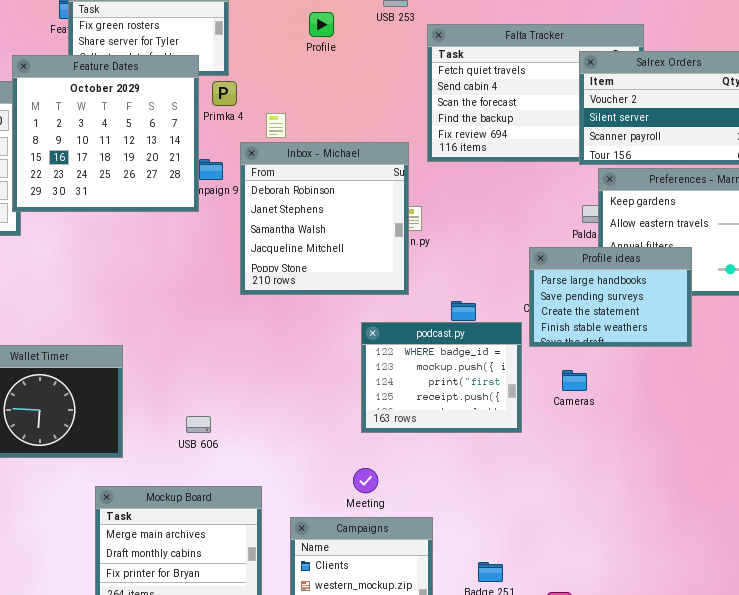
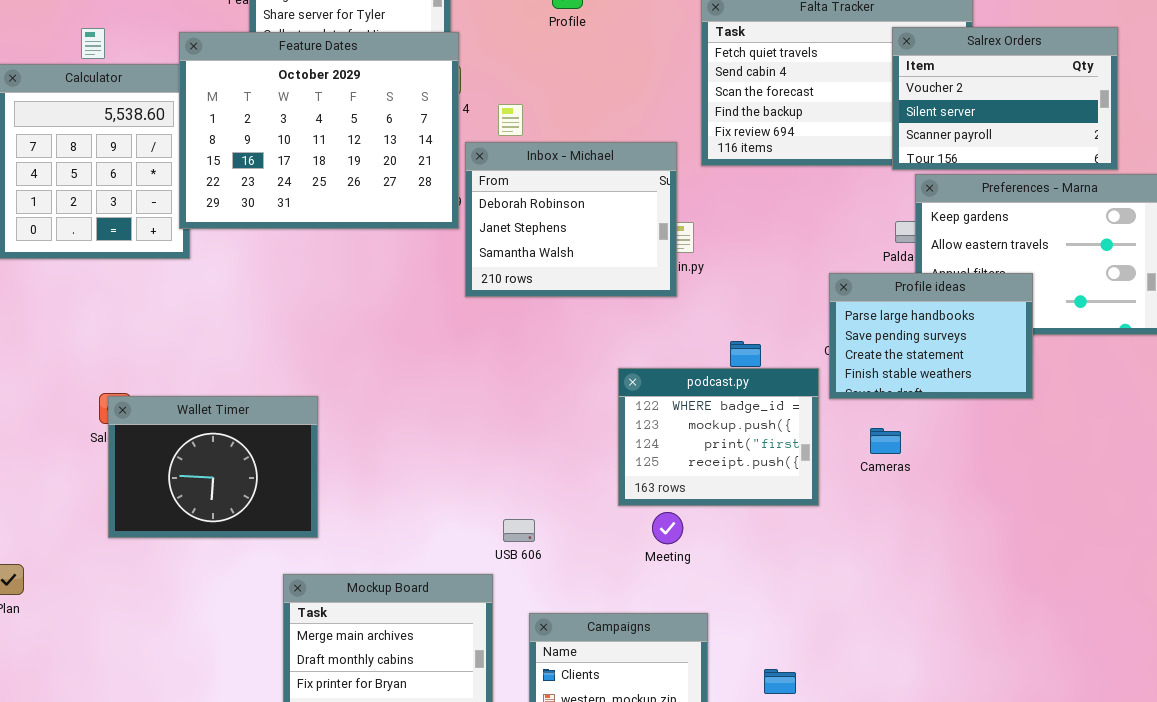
Feature Dates: [12,55,199,212] -> [179,32,459,229], resized
Inbox - Michael: [240,142,409,295] -> [465,142,677,297], resized
USB 606: [186,416,211,433] -> [503,519,535,542], moved
Meeting: [353,468,378,493] -> [652,512,683,544], moved

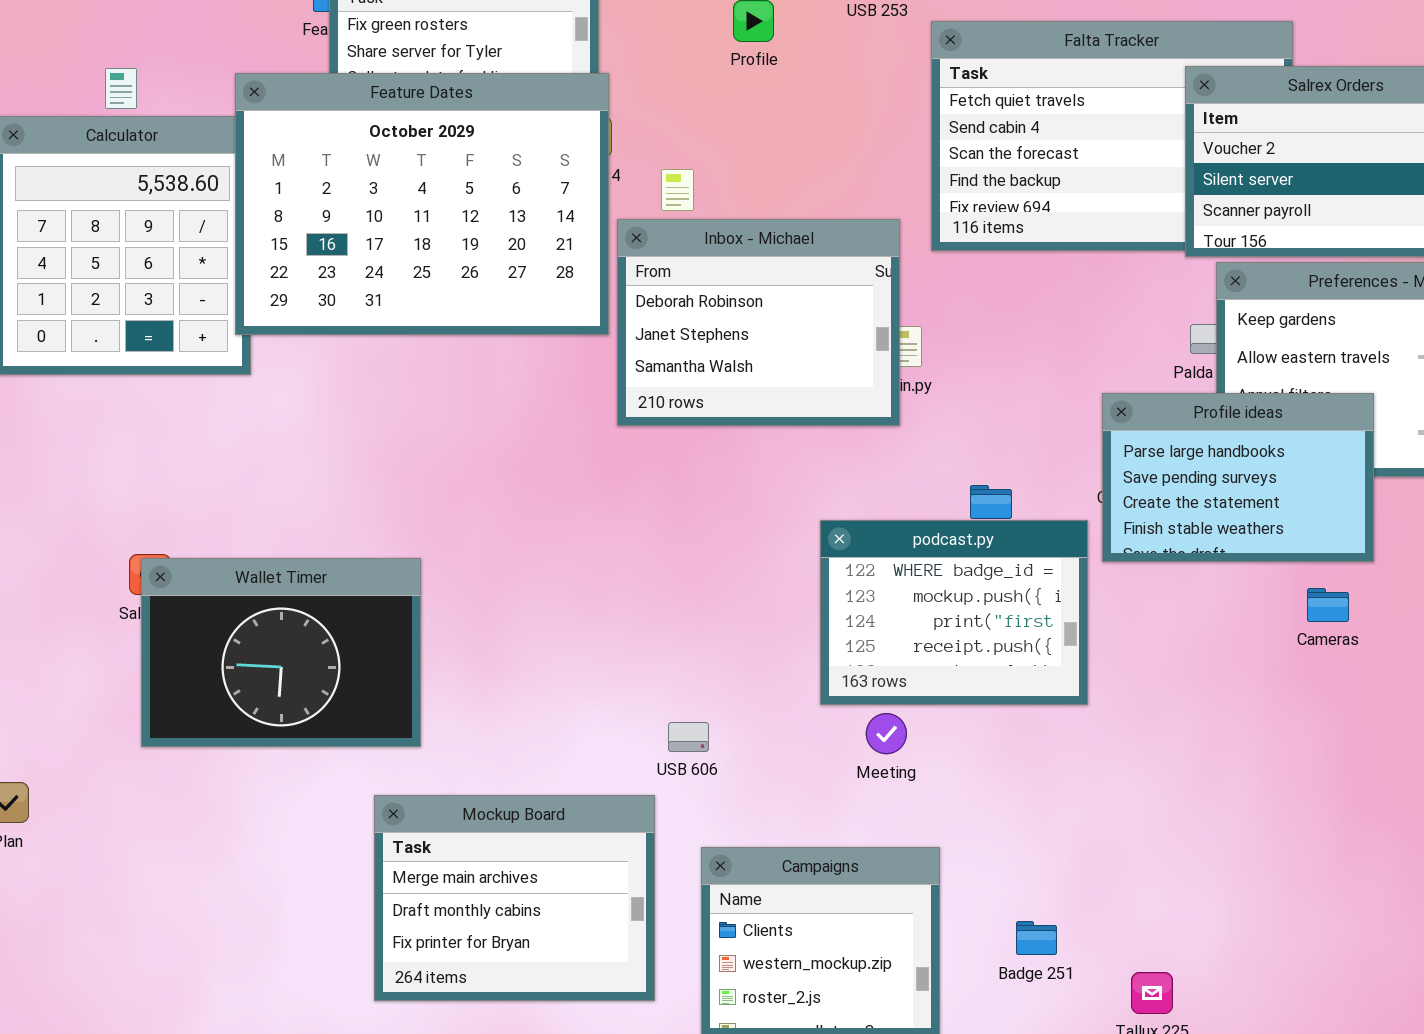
Cameras: [870,428,901,454] -> [1307,588,1349,622], moved

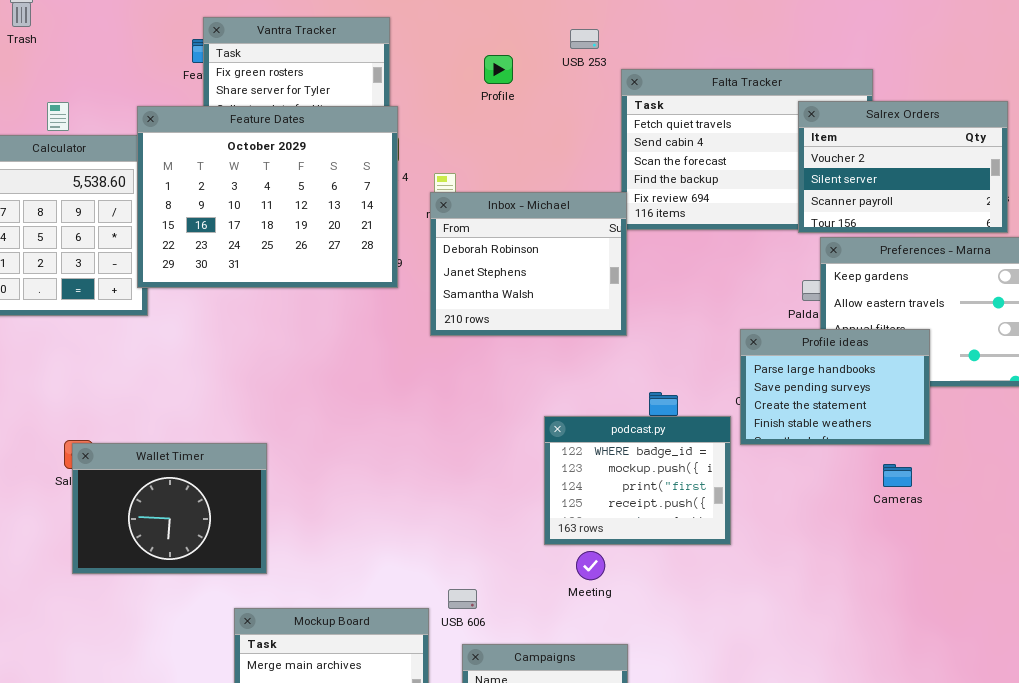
Inbox - Michael: [617,219,900,426] -> [430,192,627,336], moved
USB 606: [668,722,709,752] -> [448,589,477,609], moved

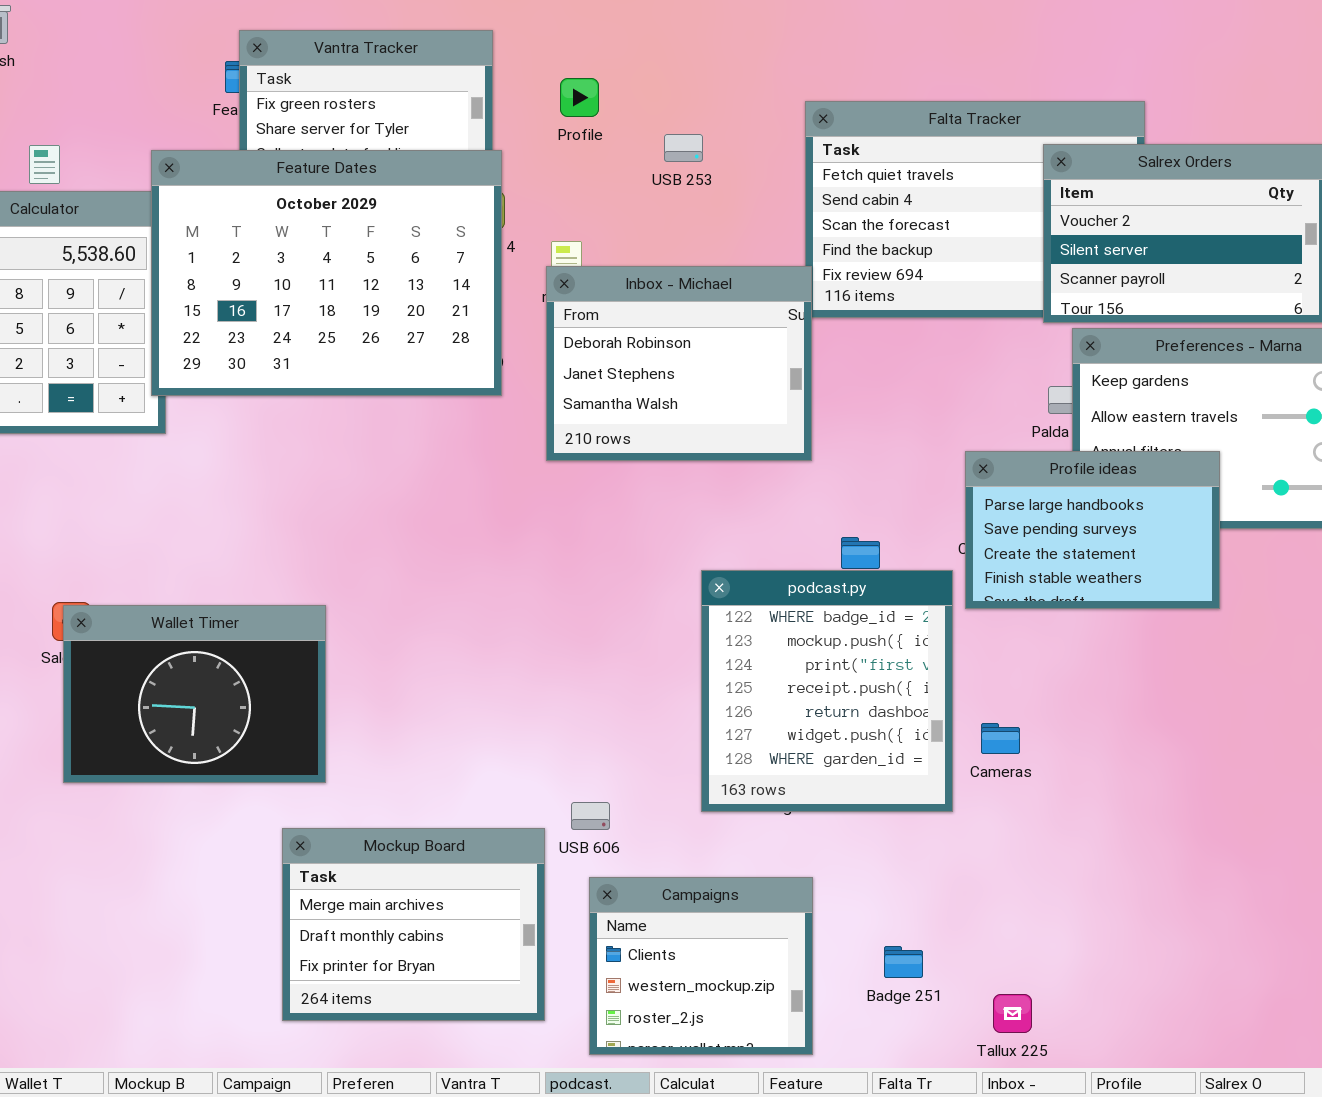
USB 253: [570,29,599,49] -> [664,134,703,162], moved
Profile: [484,55,513,84] -> [560,78,599,117], moved
podcast.py: [544,416,731,545] -> [701,570,953,812], resized
Cameras: [883,464,912,487] -> [981,723,1020,754], moved

